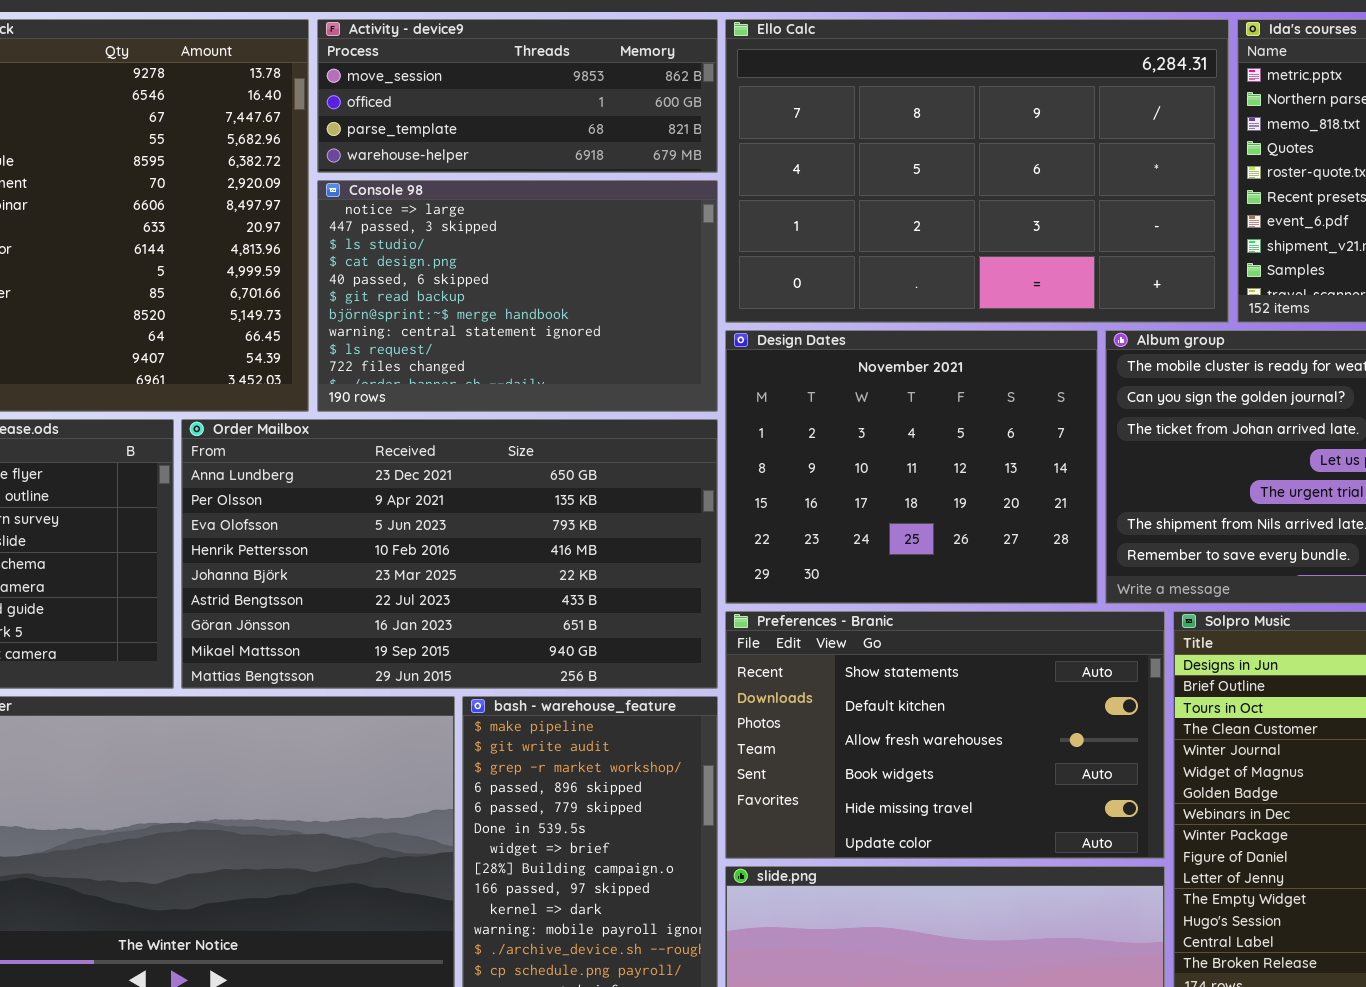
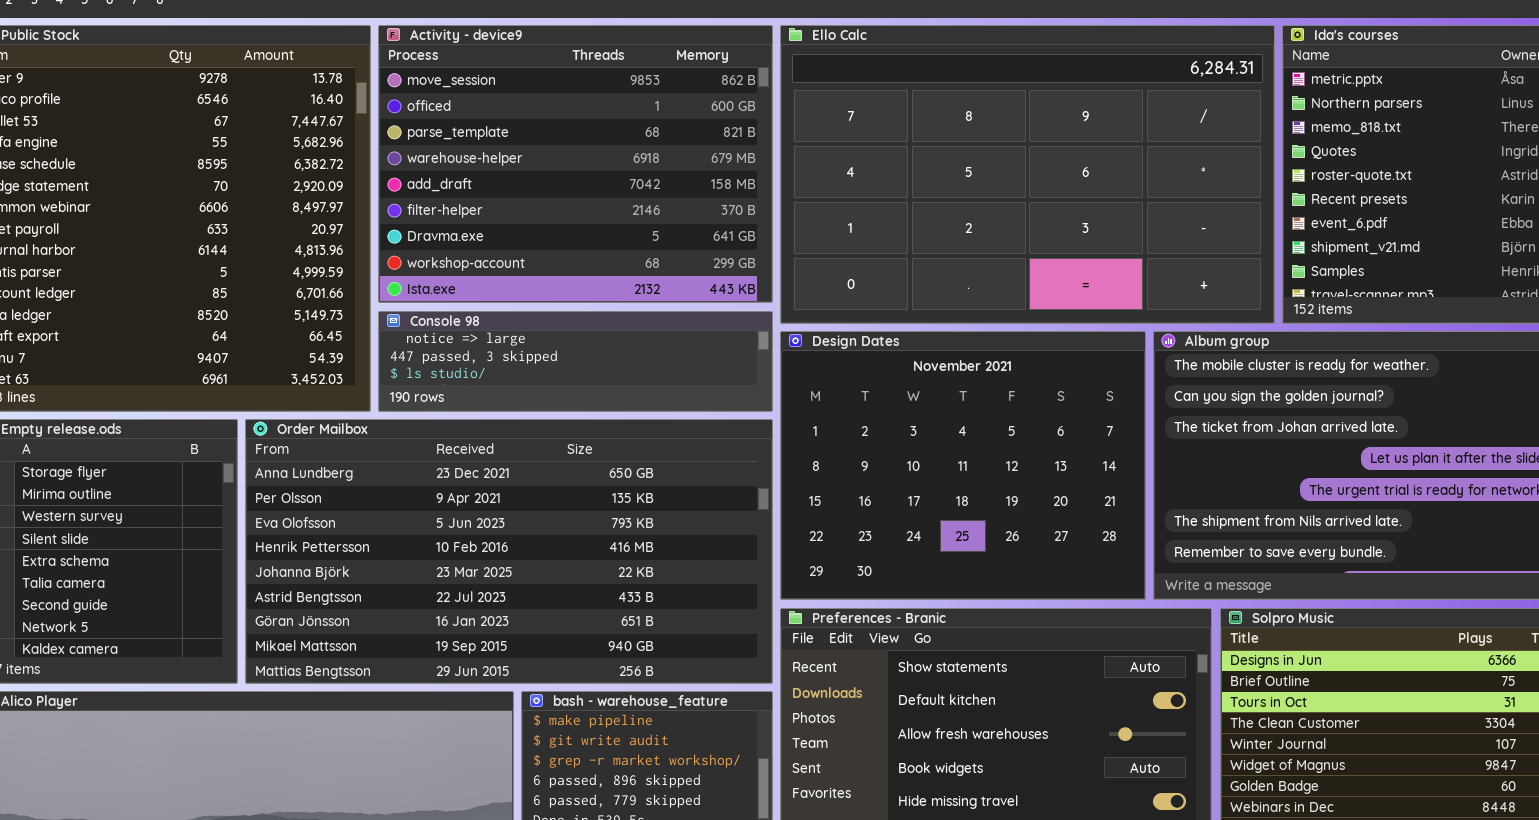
Activity - device9: [317,19,718,173] -> [378,25,773,303], resized
Console 98: [317,180,718,412] -> [378,311,773,412], resized

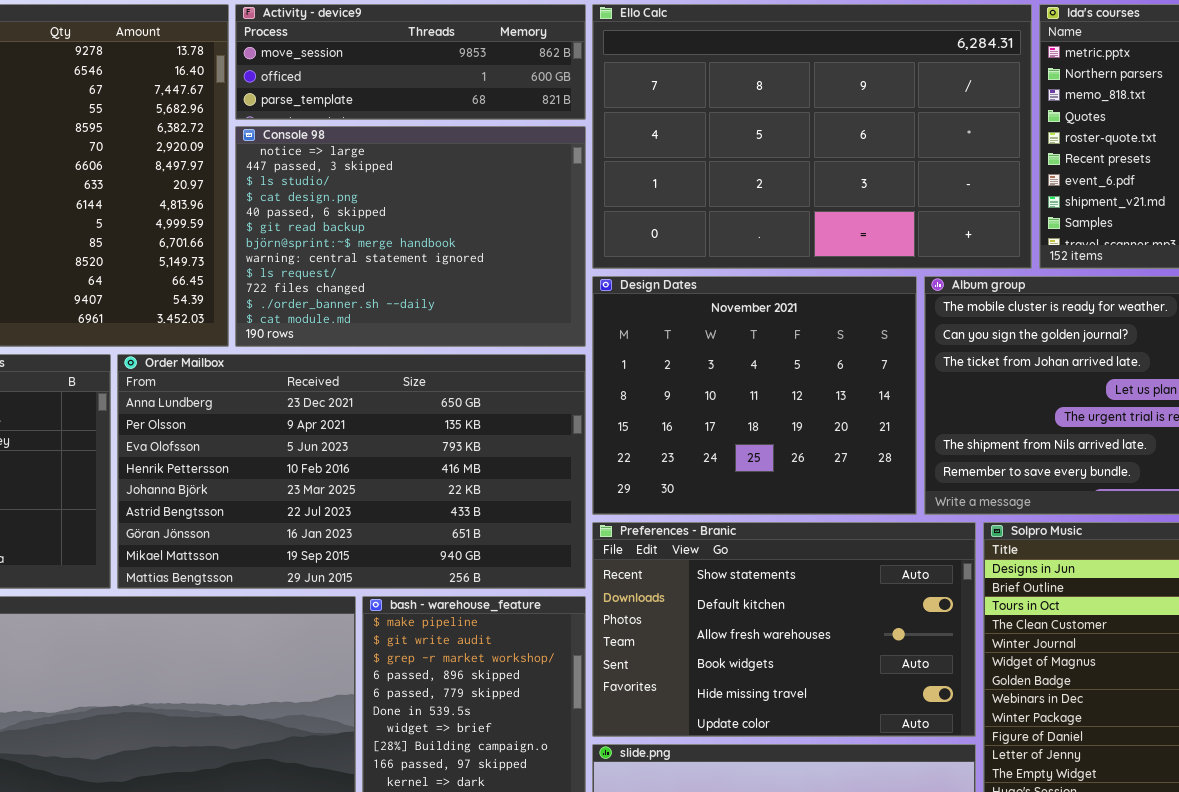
Activity - device9: [378,25,773,303] -> [235,4,586,120], resized
Console 98: [378,311,773,412] -> [235,126,586,347], resized

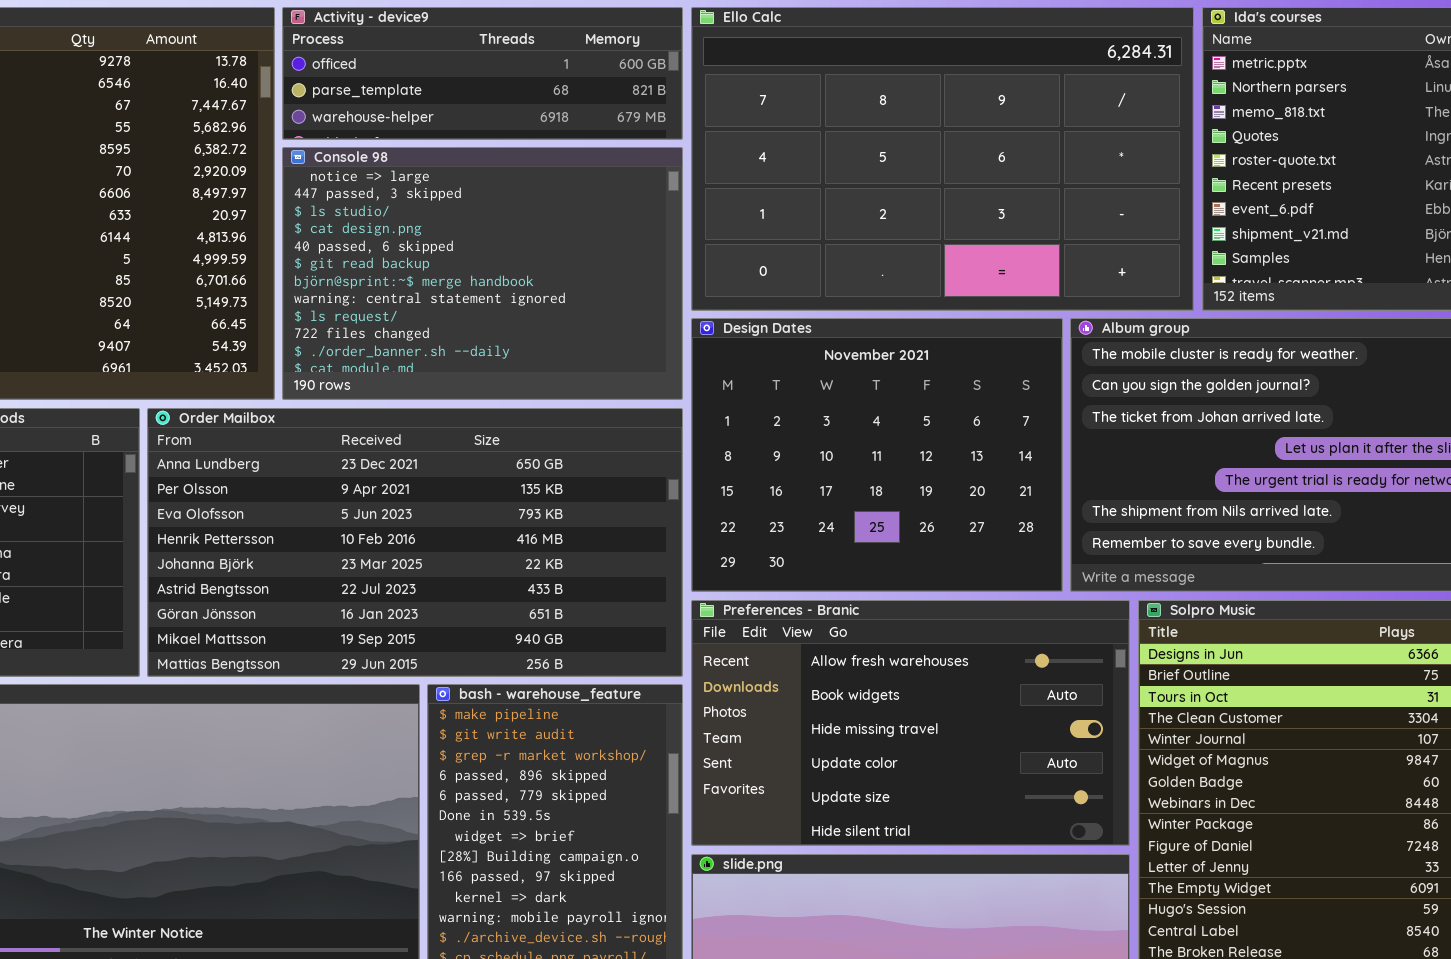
Activity - device9: [235,4,586,120] -> [282,7,683,140], scrolled down 1 row
Preferences - Branic: [592,522,976,737] -> [691,600,1130,846], scrolled down 2 rows

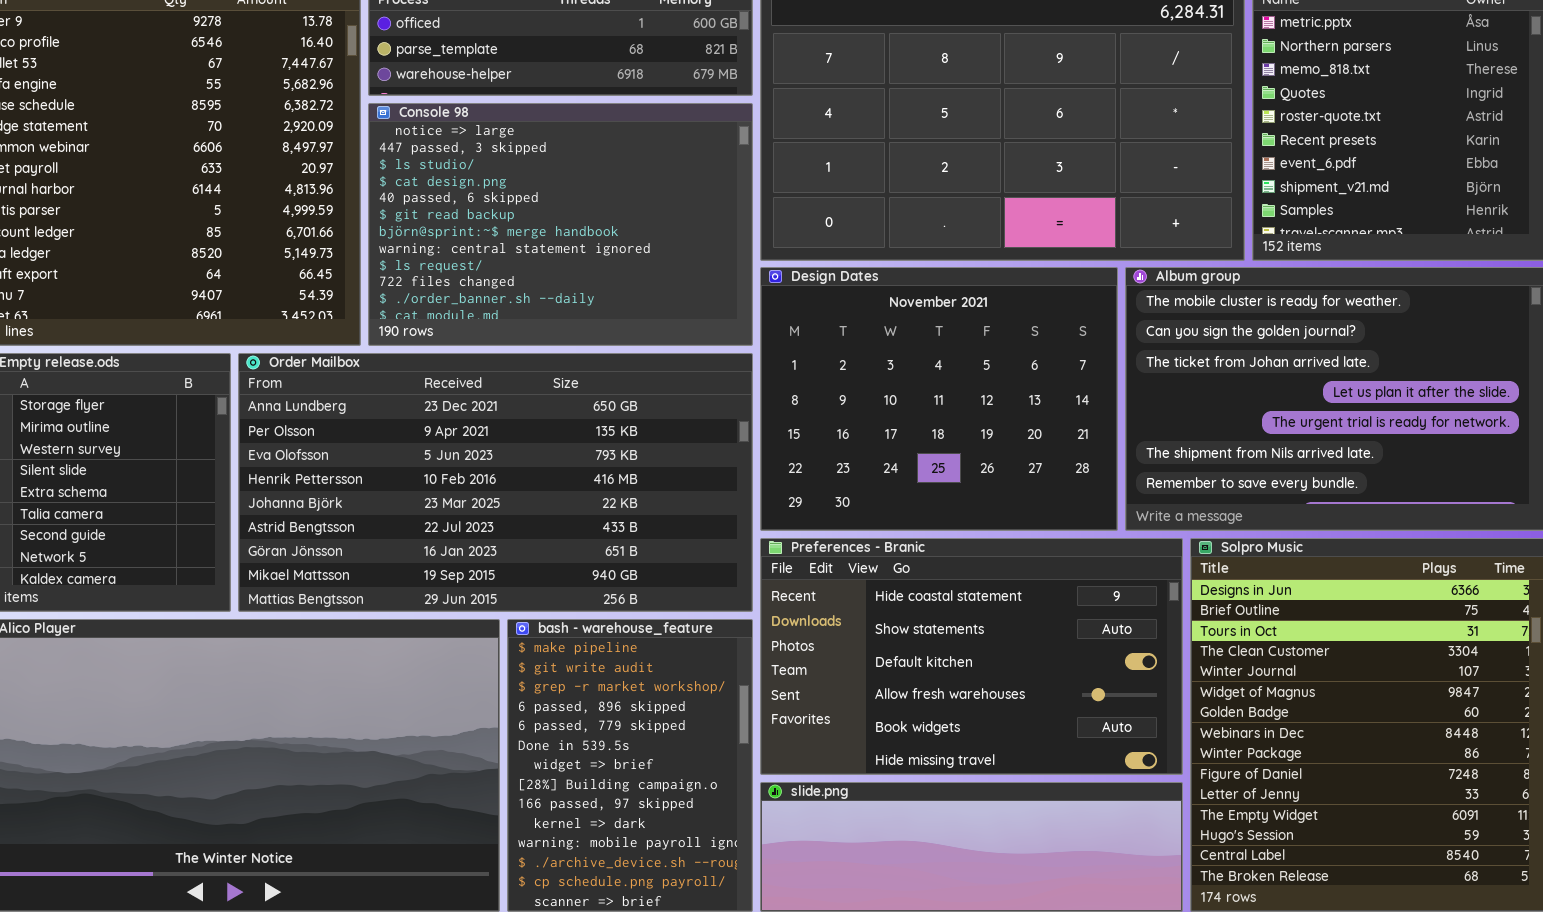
Preferences - Branic: [691,600,1130,846] -> [760,538,1183,775], scrolled up 3 rows

